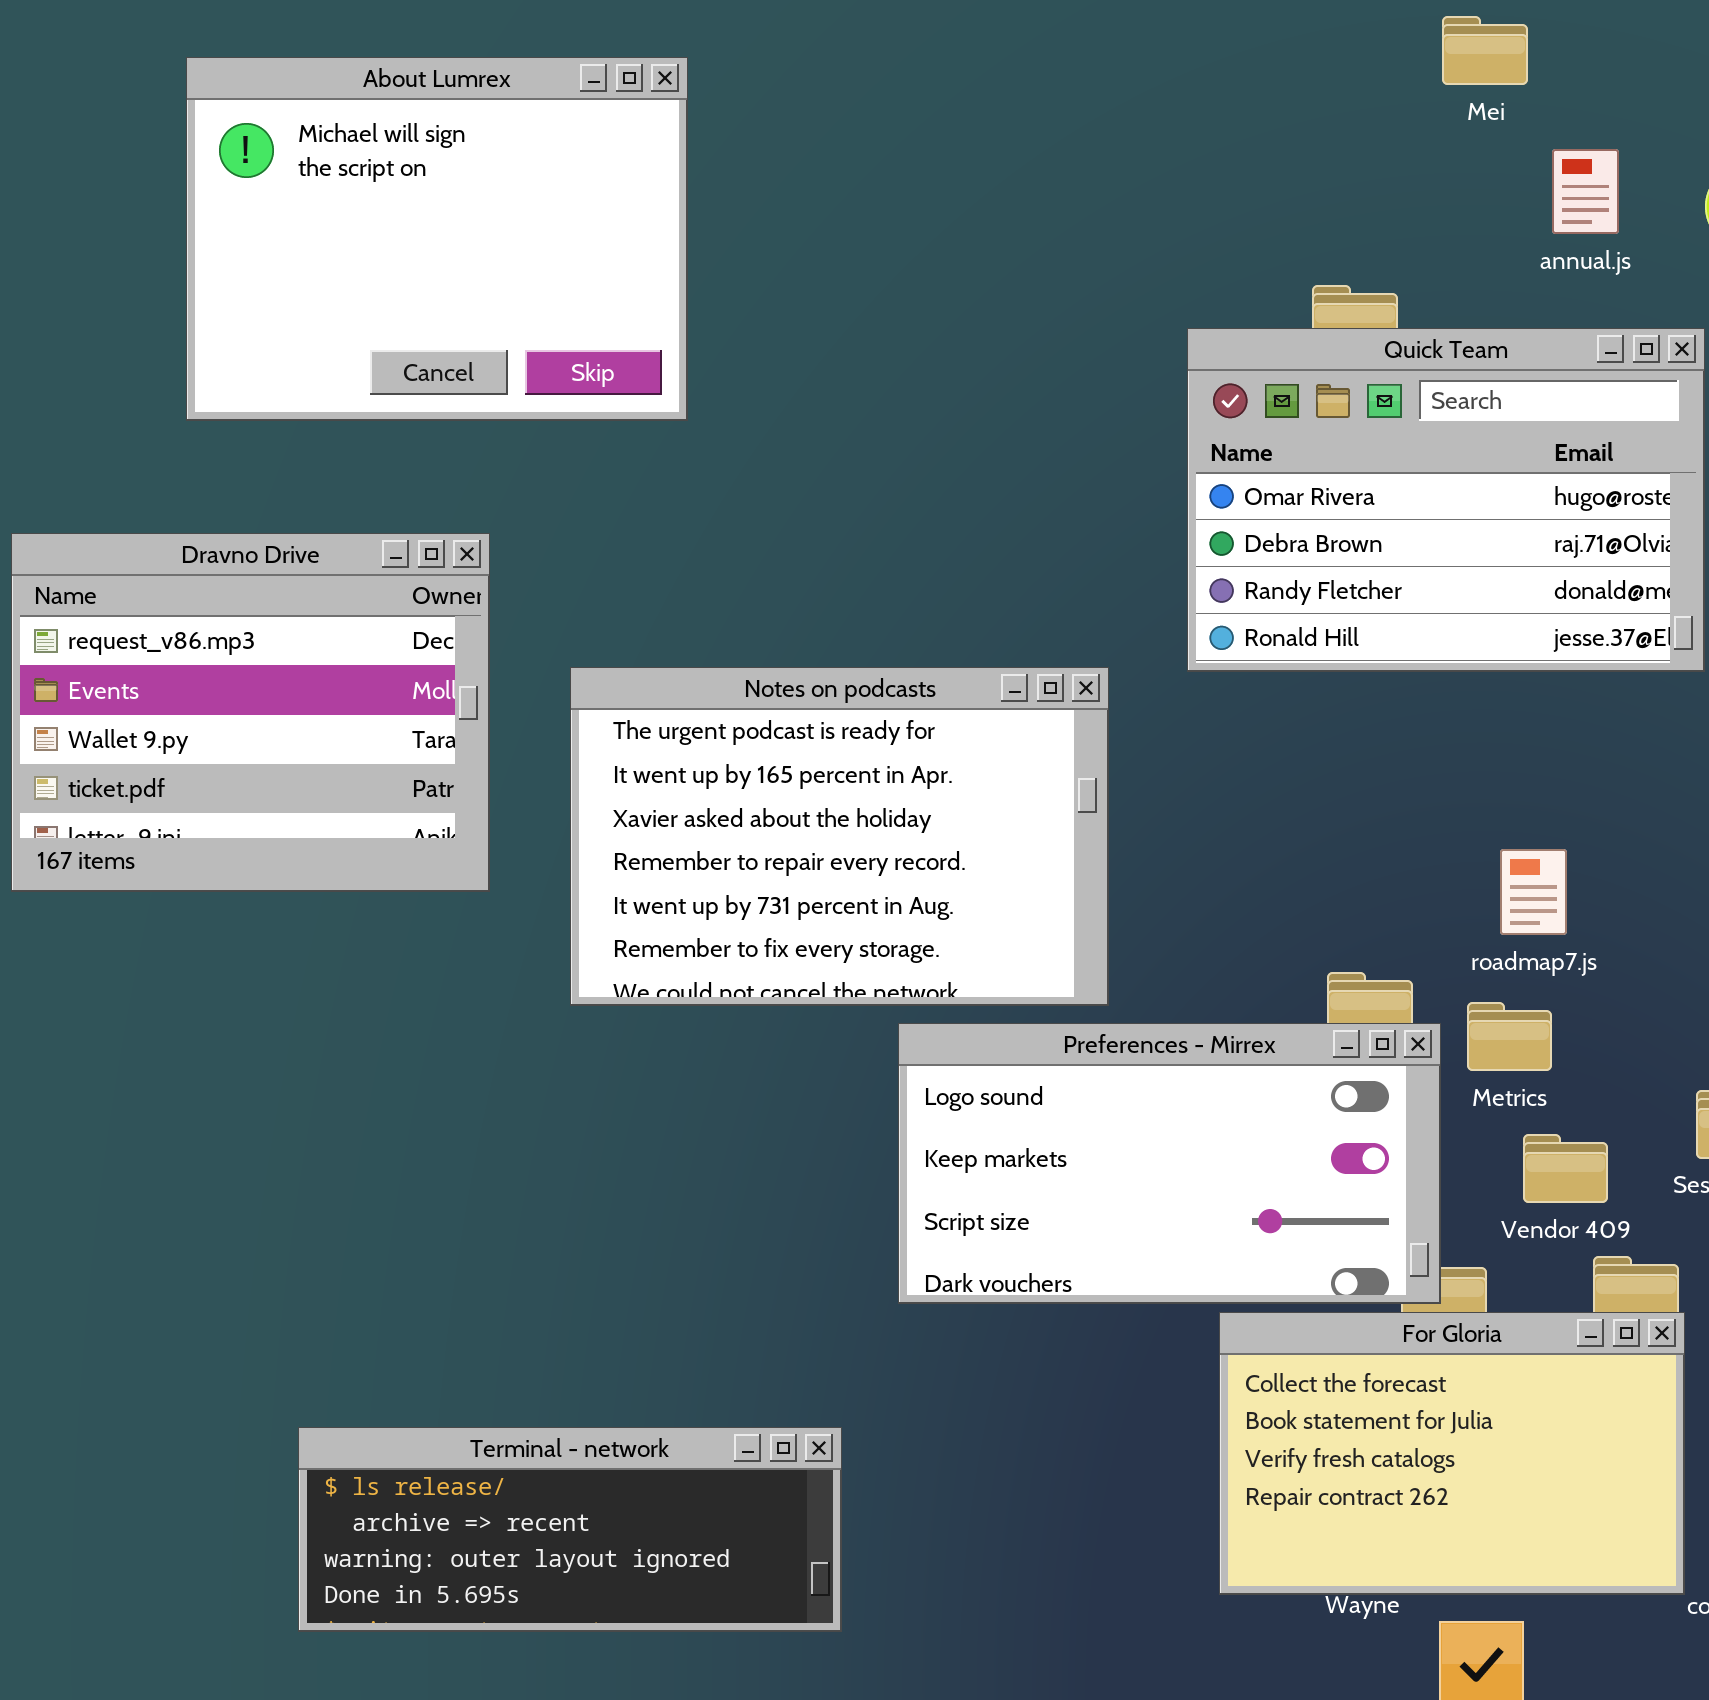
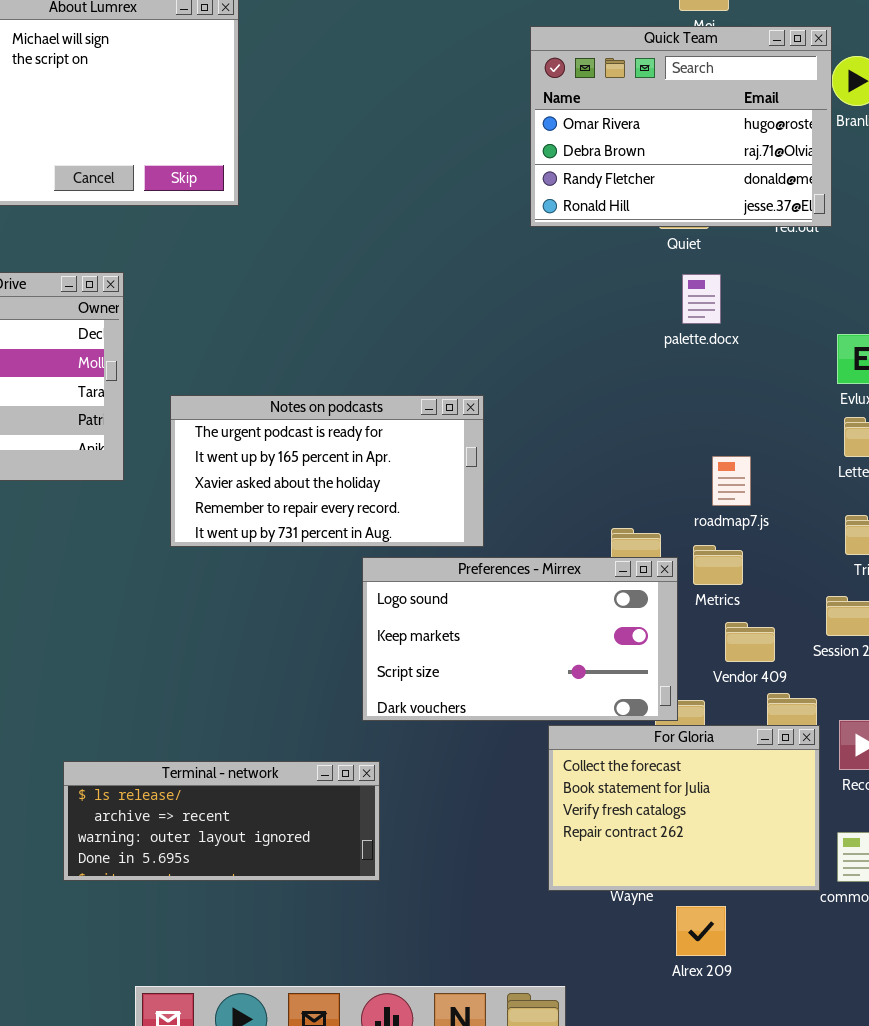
Quick Team: [1187,328,1705,672] -> [530,26,832,227], moved
Notes on podcasts: [570,667,1109,1006] -> [170,395,484,547], resized
Terminal - network: [298,1427,842,1632] -> [63,761,380,881], moved

